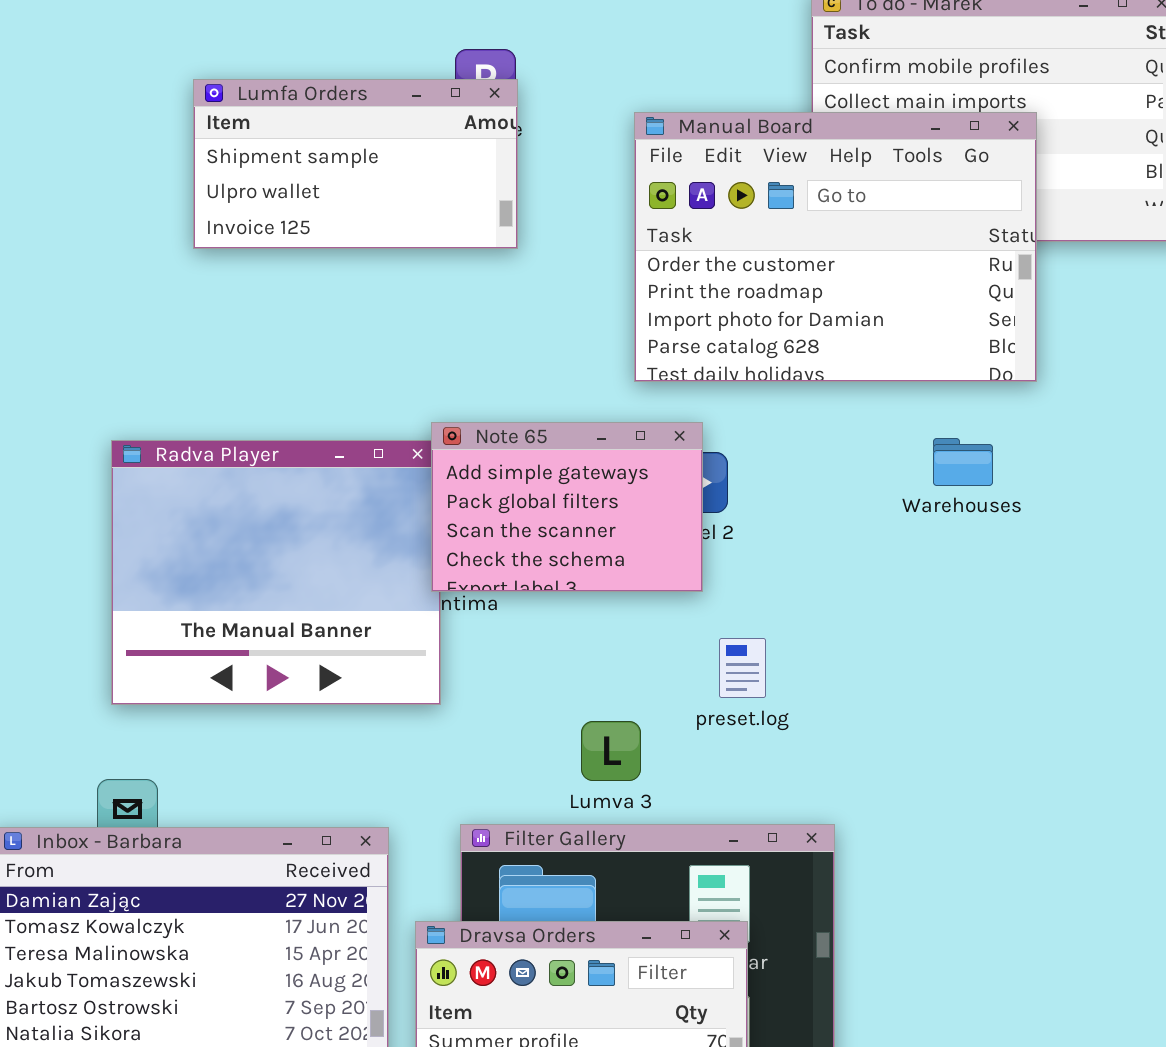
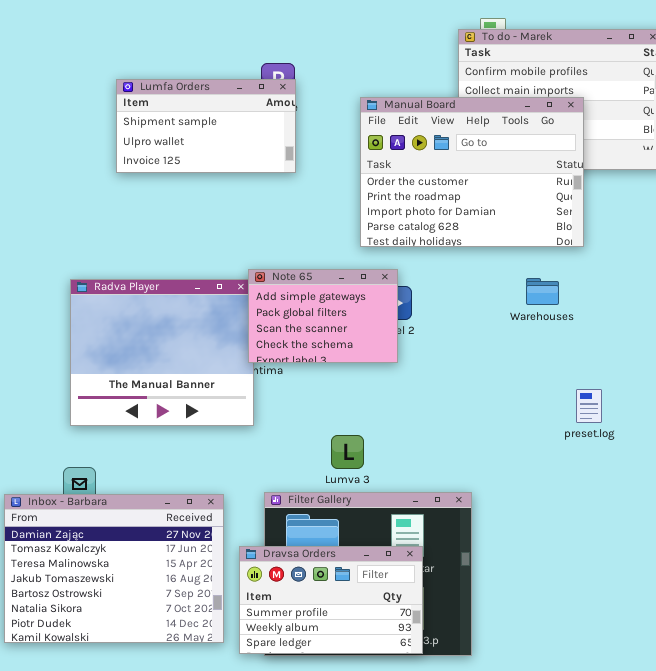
preset.log: [719,638,766,698] -> [576,389,602,423], moved

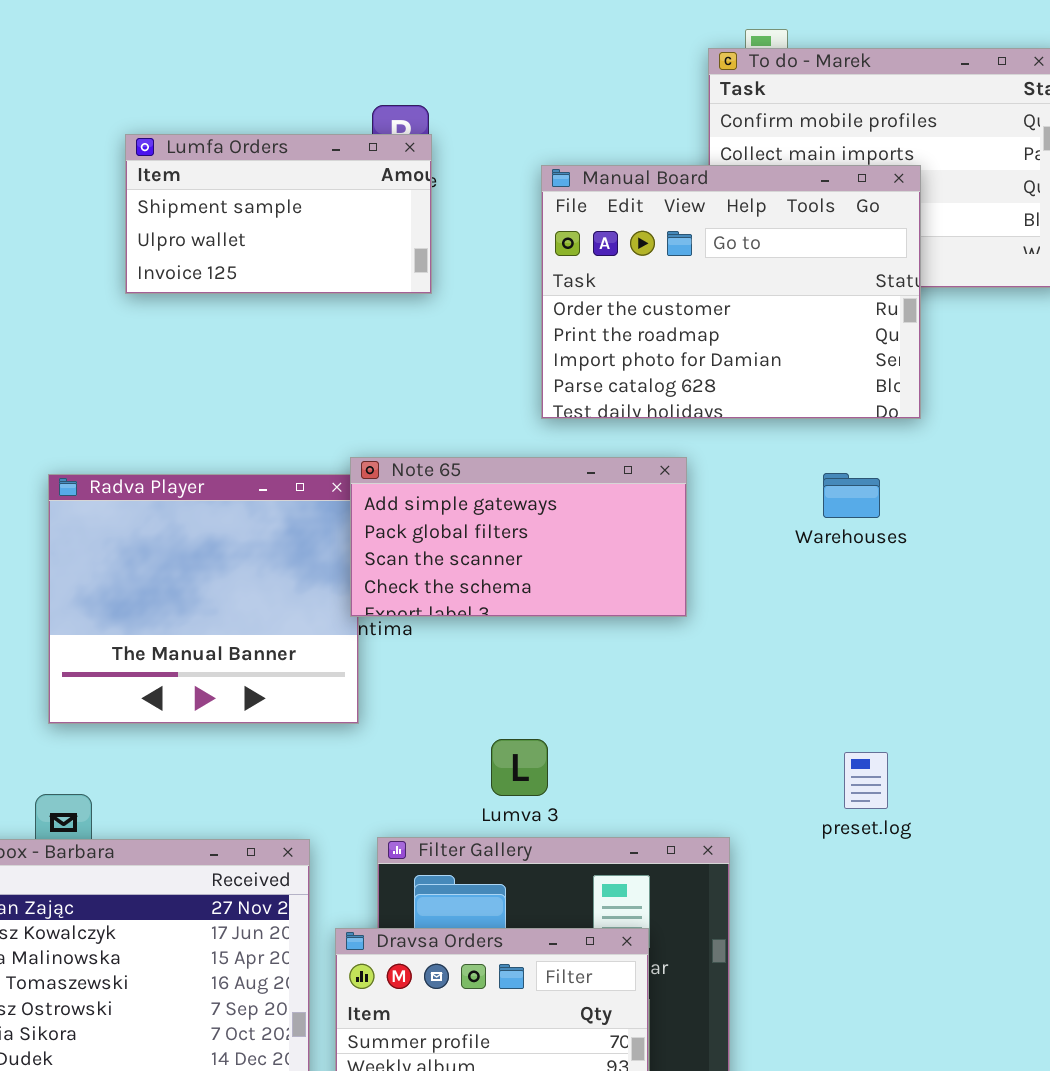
Note 65: [248,269,398,363] -> [350,457,687,617], resized
preset.log: [576,389,602,423] -> [844,752,888,809], moved

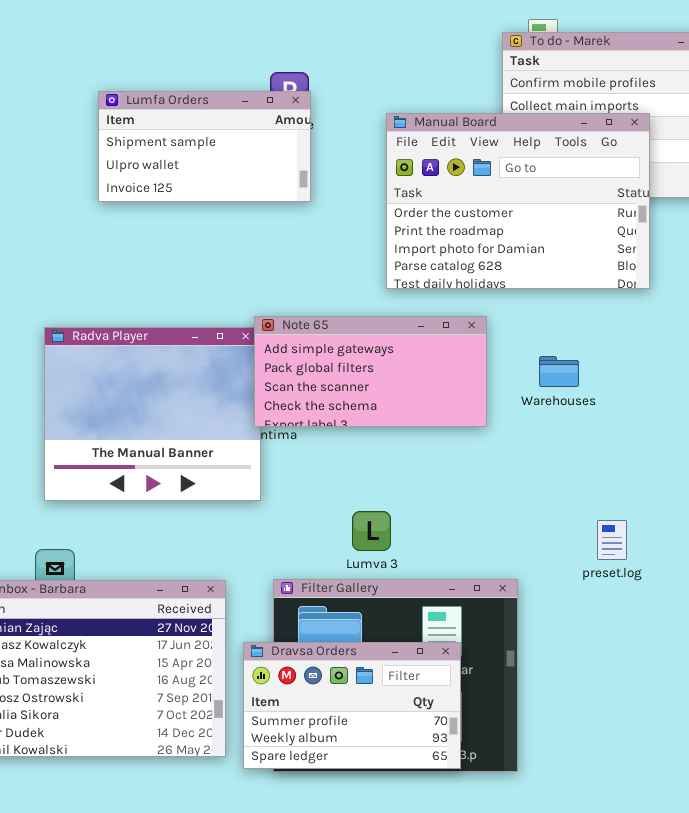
Warehouses: [823,473,880,518] -> [539,356,579,387], moved

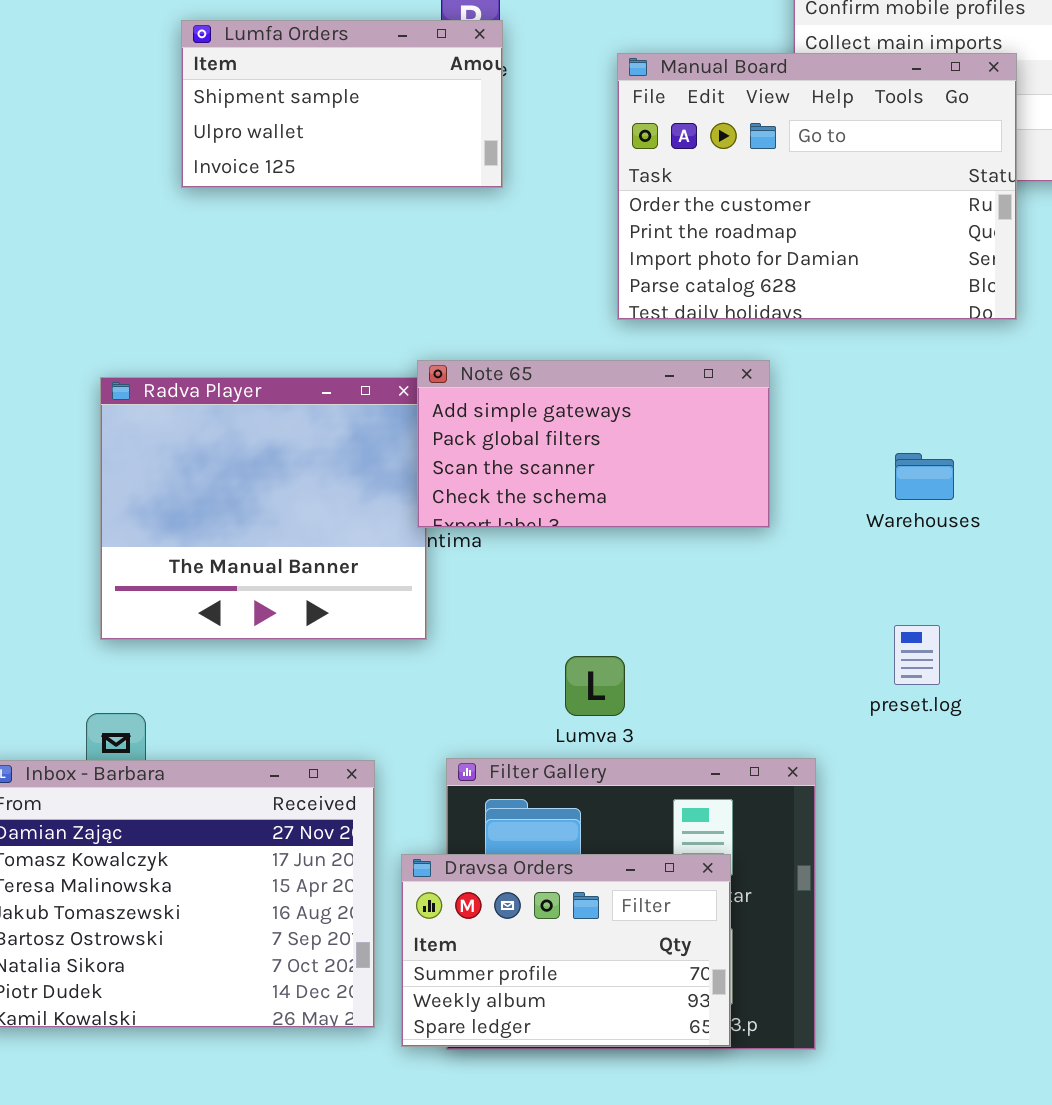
Warehouses: [539,356,579,387] -> [895,453,954,500], moved
preset.log: [597,520,627,560] -> [894,625,940,685], moved

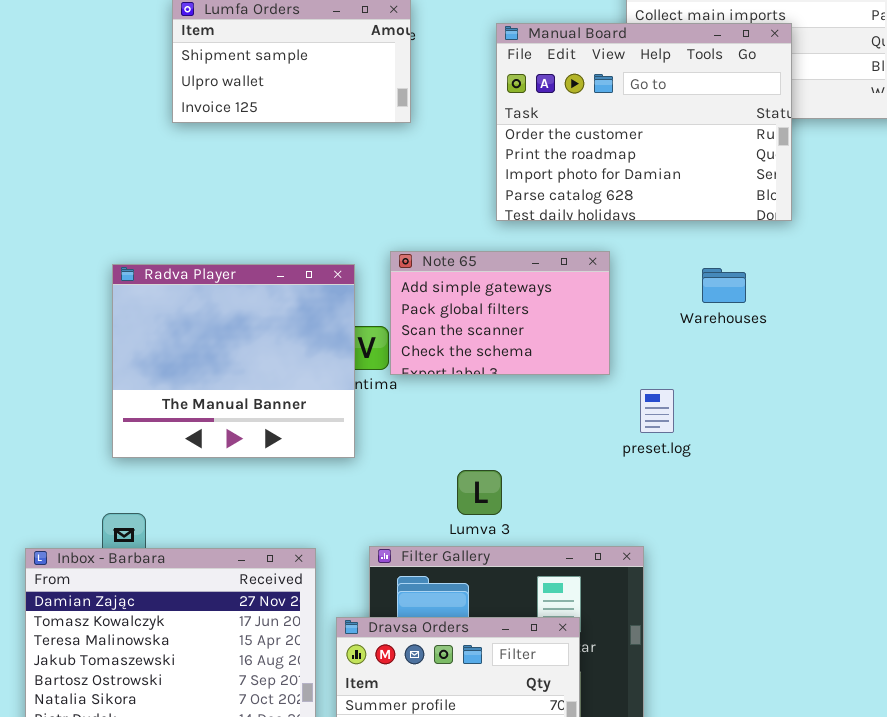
Note 65: [417,360,770,528] -> [390,251,610,375], resized
Warehouses: [895,453,954,500] -> [702,268,746,303], moved
preset.log: [894,625,940,685] -> [640,389,674,433], moved

